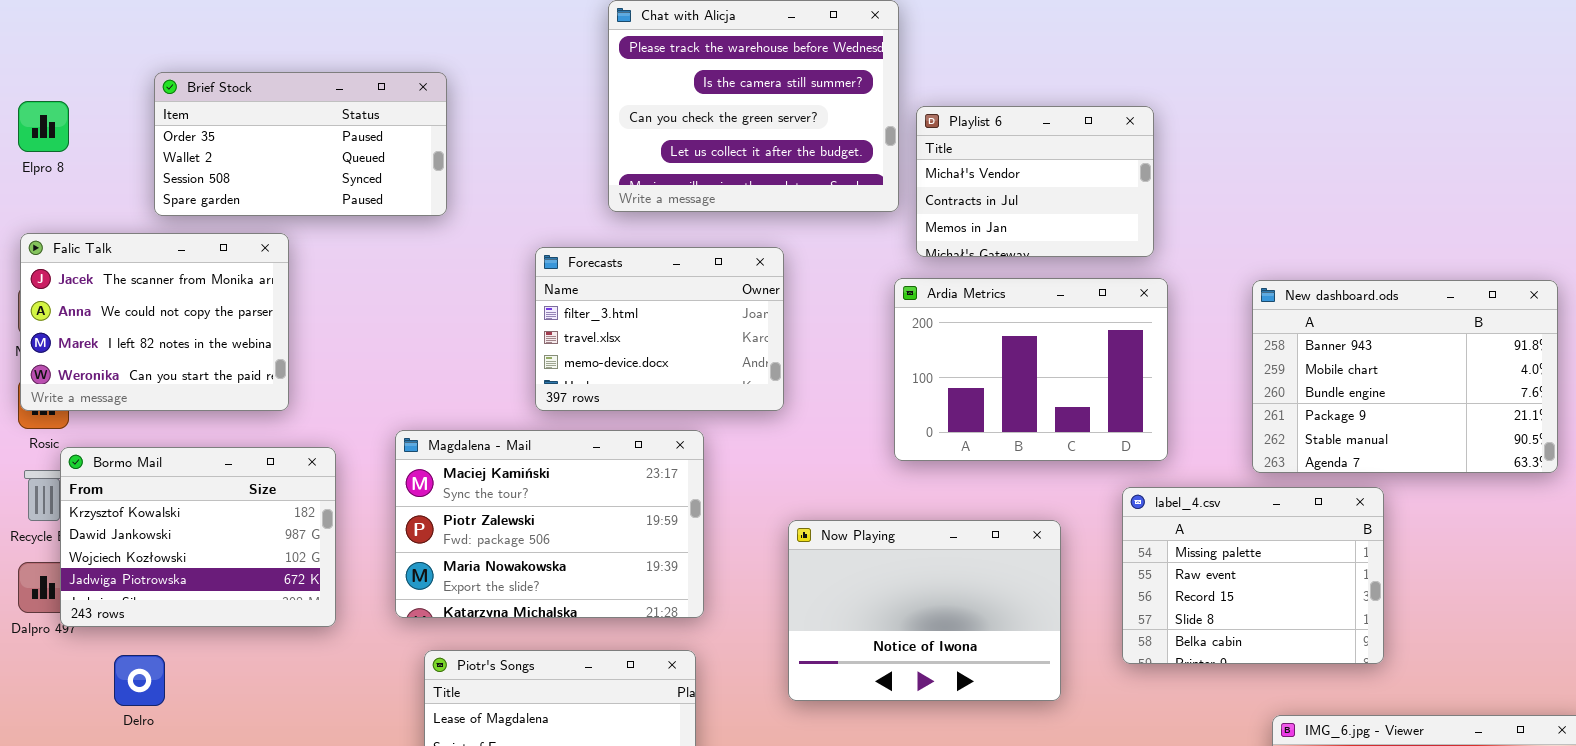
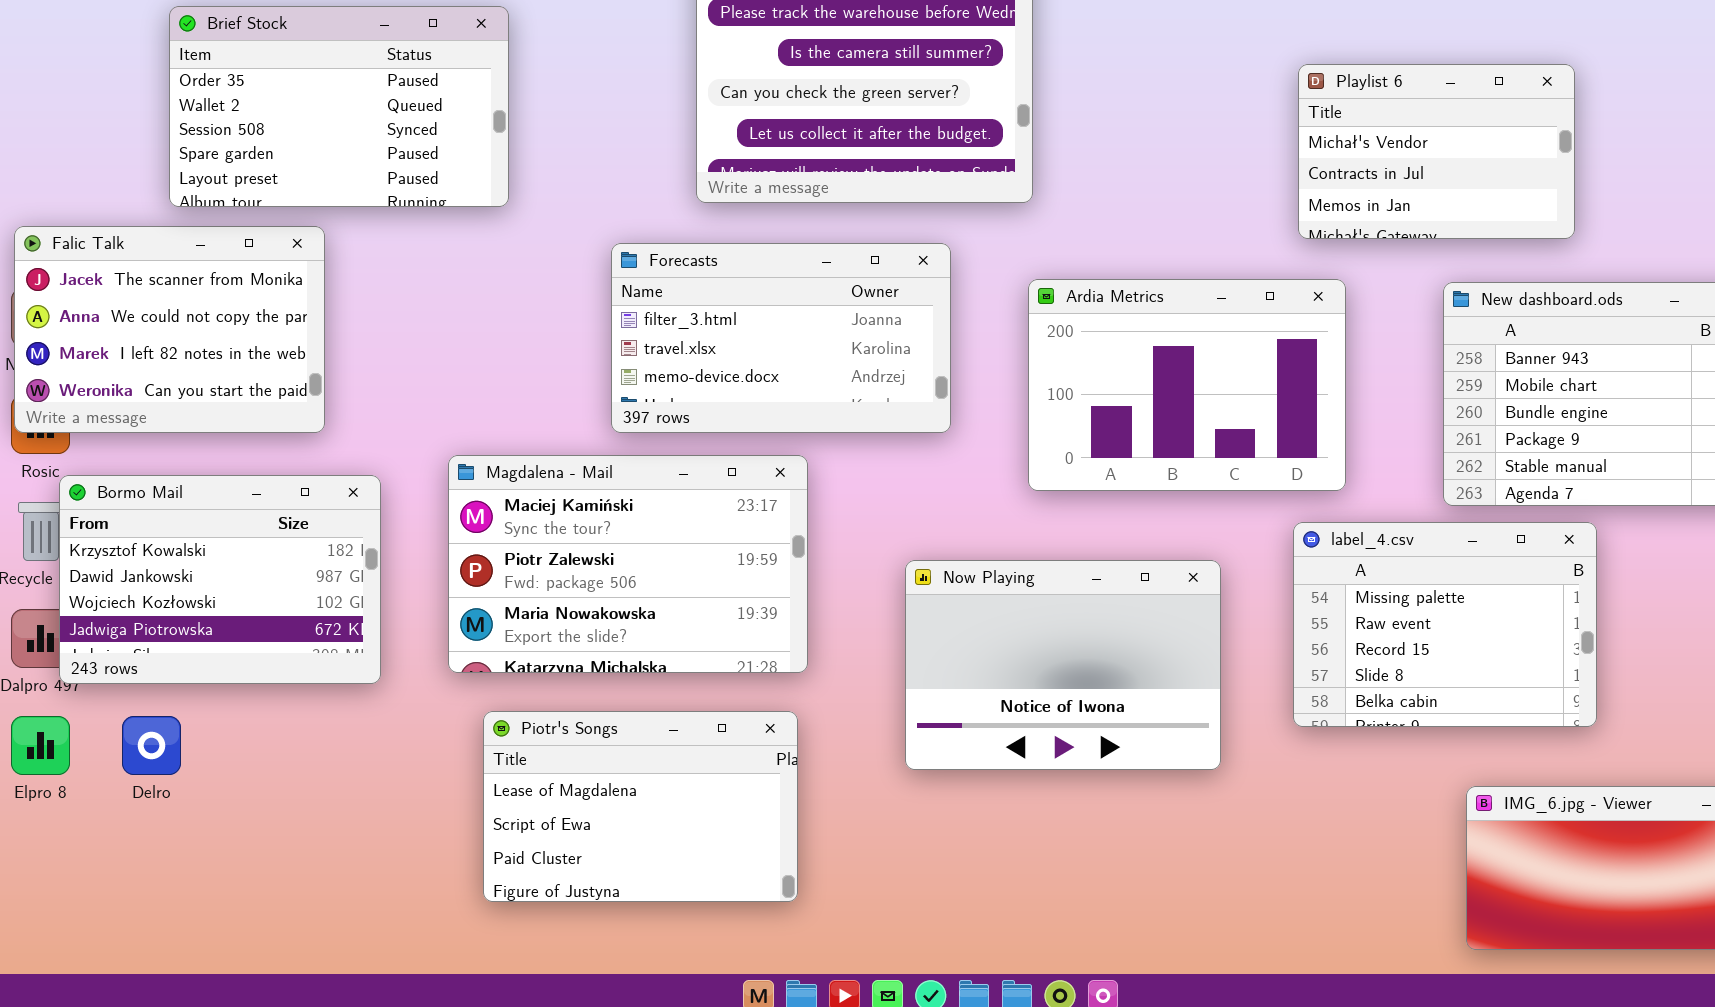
Brief Stock: [154,72,447,216] -> [169,6,509,207], resized
Elpro 8: [18,101,69,152] -> [11,716,70,775], moved
Playlist 6: [916,106,1154,257] -> [1298,64,1575,239], moved
Forecasts: [535,247,784,411] -> [611,243,951,433], resized

